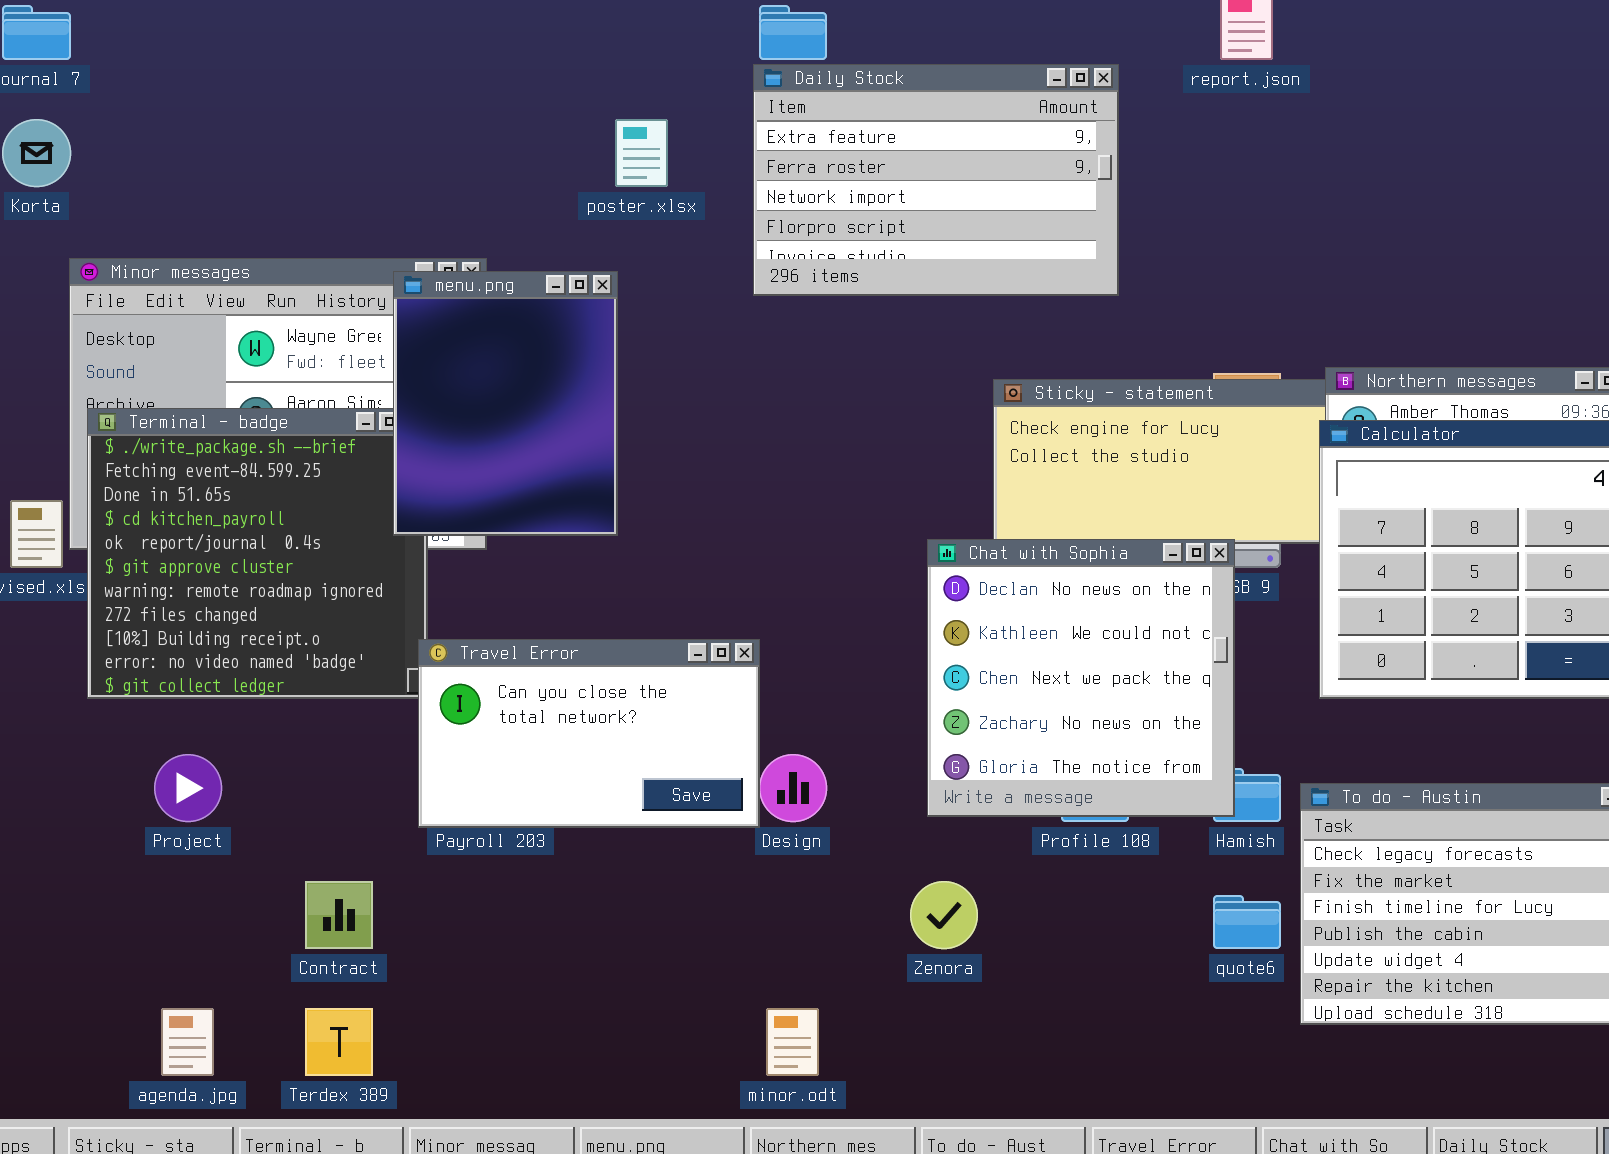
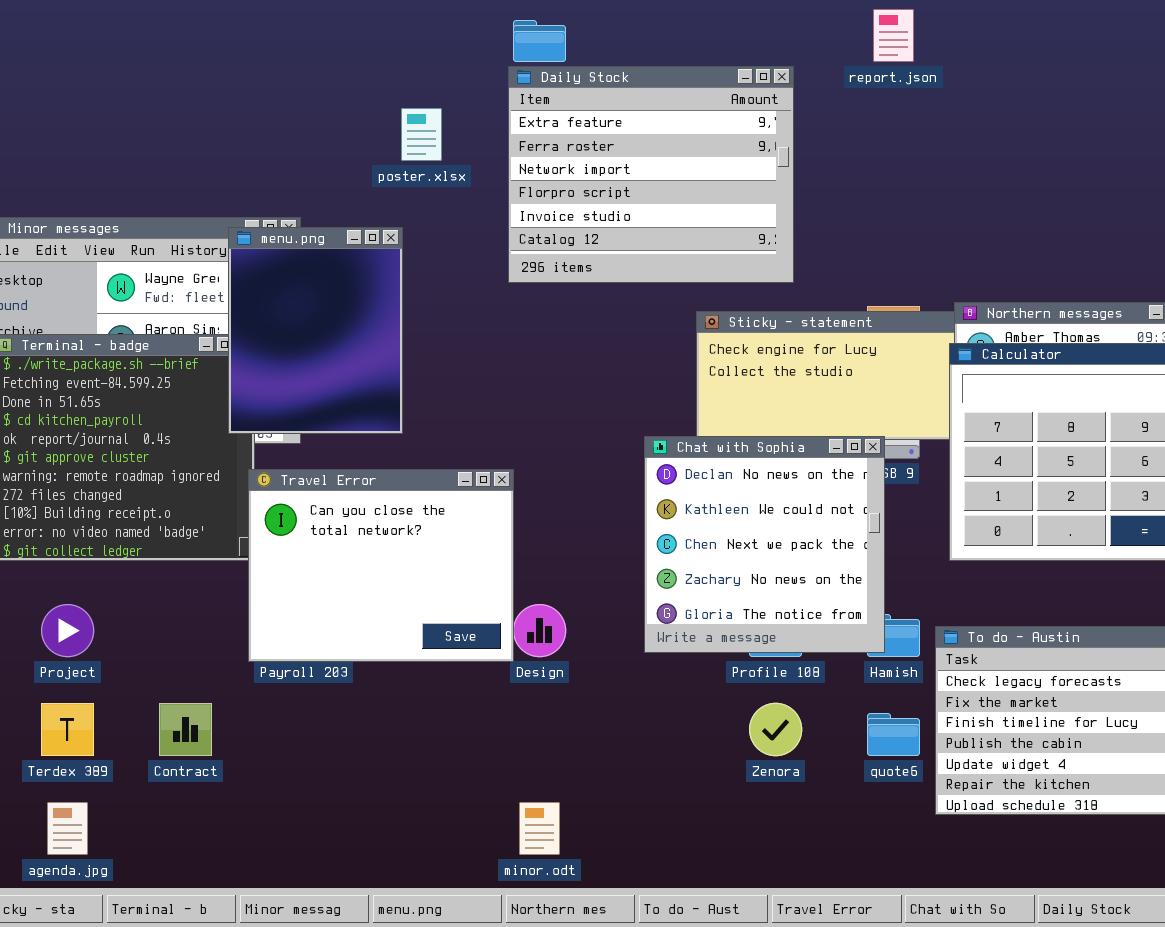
Daily Stock: [753,64,1119,296] -> [508,66,794,283], resized
Travel Error: [418,639,760,828] -> [248,469,514,662], resized
Zenora: [910,881,978,949] -> [749,703,802,756], moved
Terdex 389: [305,1008,373,1076] -> [41,703,94,756], moved

